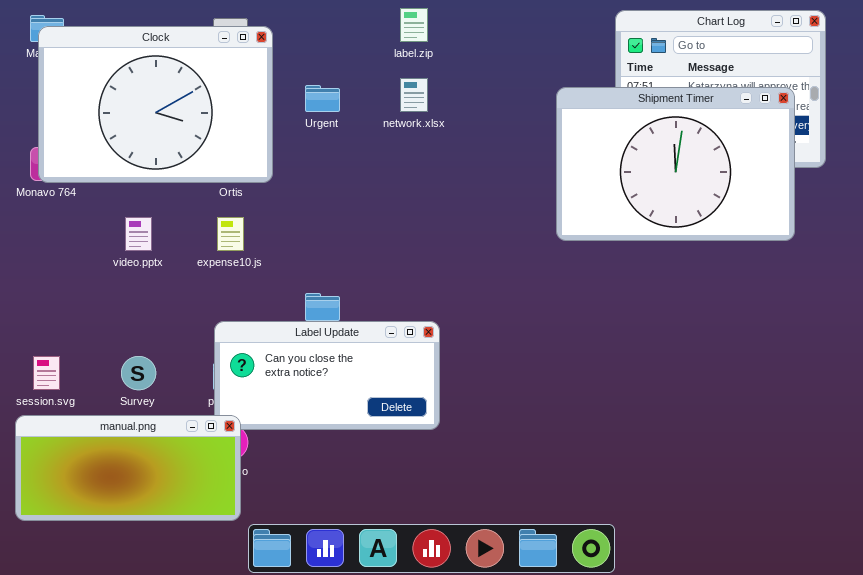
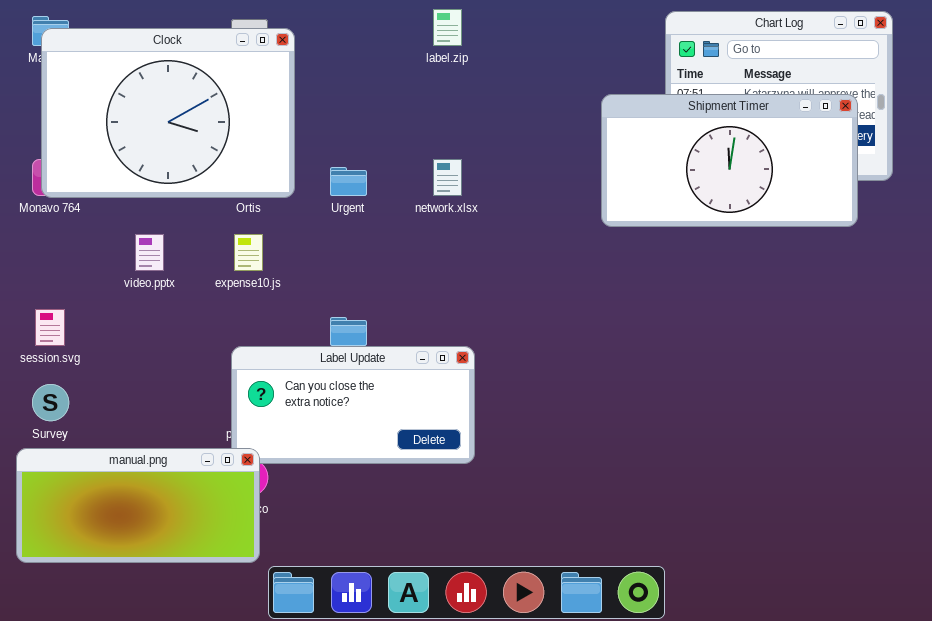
network.xlsx: [400,78,428,112] -> [433,159,462,196], moved
Urgent: [305,85,340,112] -> [330,167,367,196], moved
Shipment Timer: [556,87,795,241] -> [601,94,858,227], resized
session.svg: [33,356,60,390] -> [35,309,65,346], moved
Survey: [121,356,156,390] -> [32,384,69,421], moved

